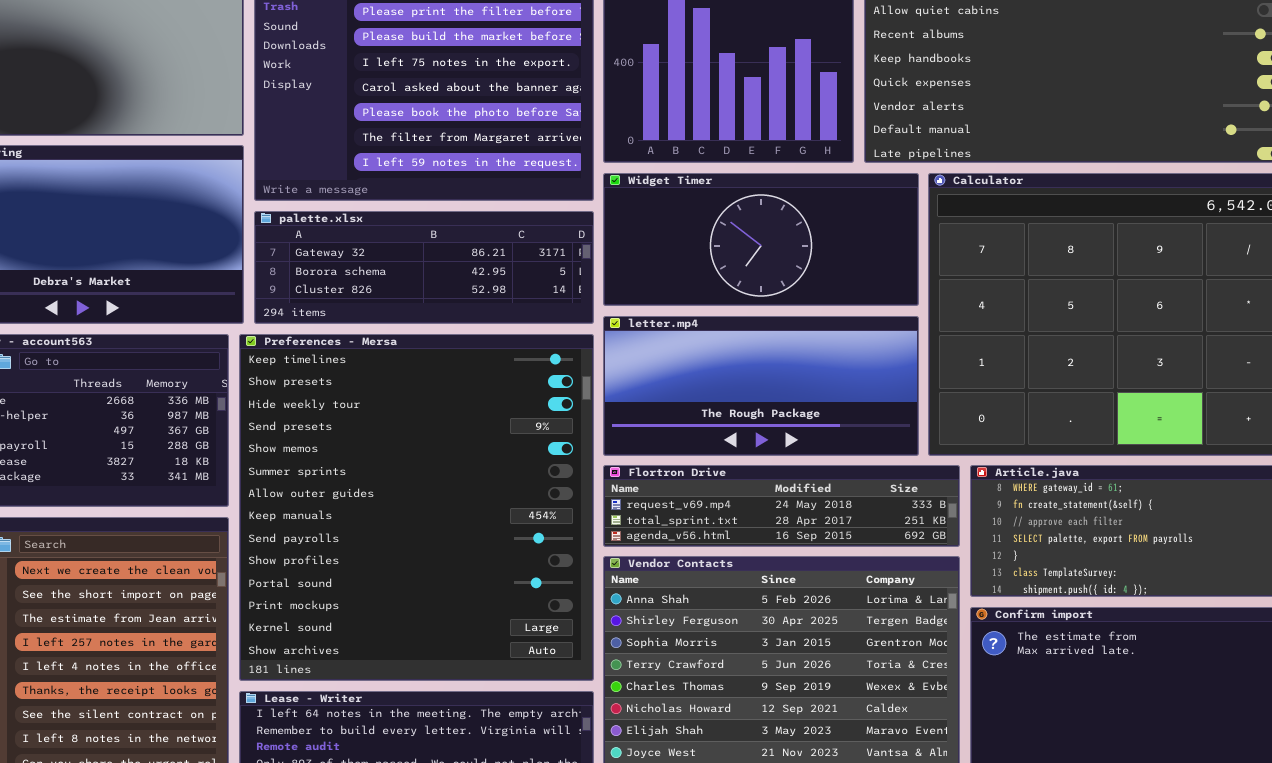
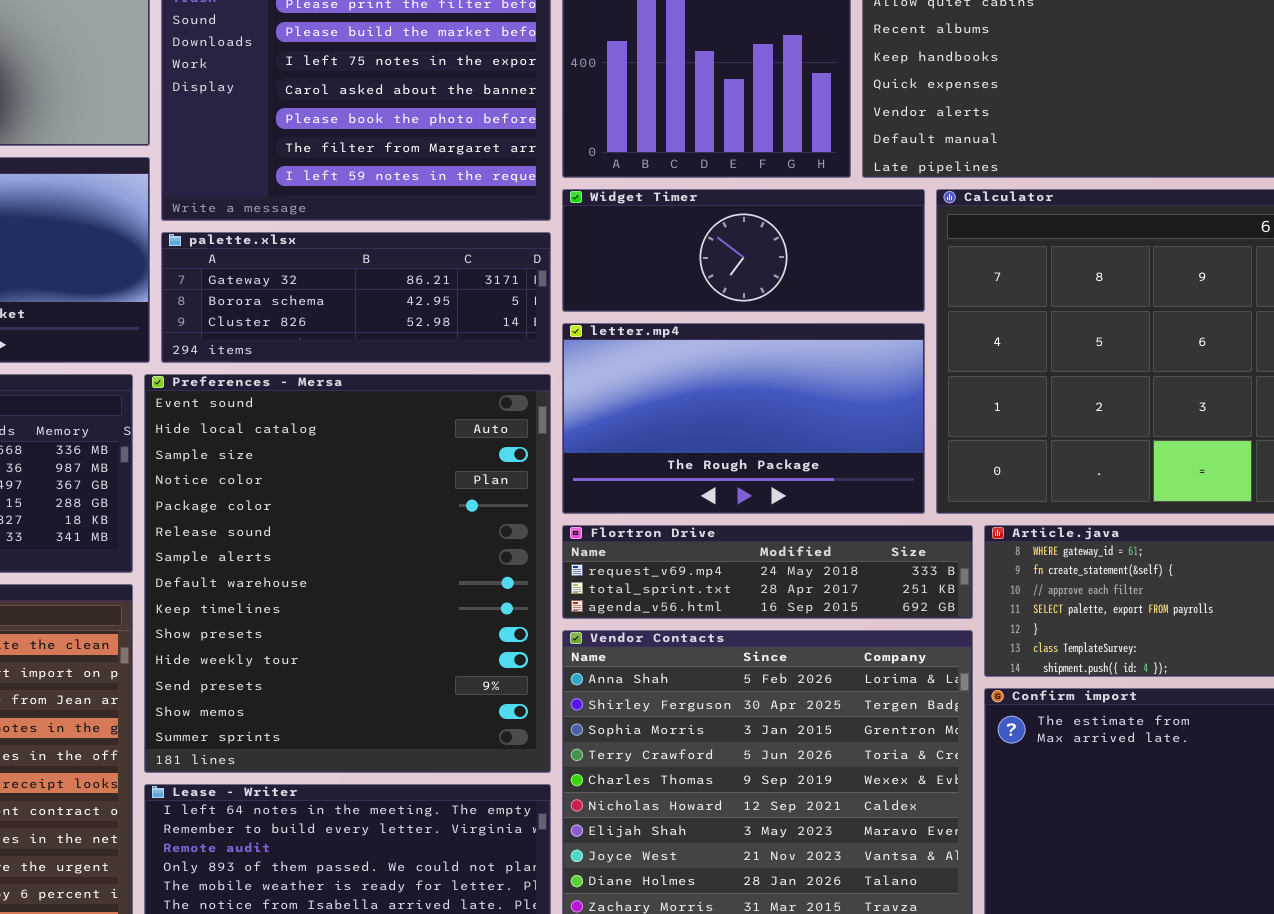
Widget Timer: [603,173,919,306] -> [562,189,925,312], resized
letter.mp4: [603,316,919,456] -> [562,323,925,514], resized
Preferences - Mersa: [239,334,594,681] -> [144,374,551,773], scrolled up 8 rows

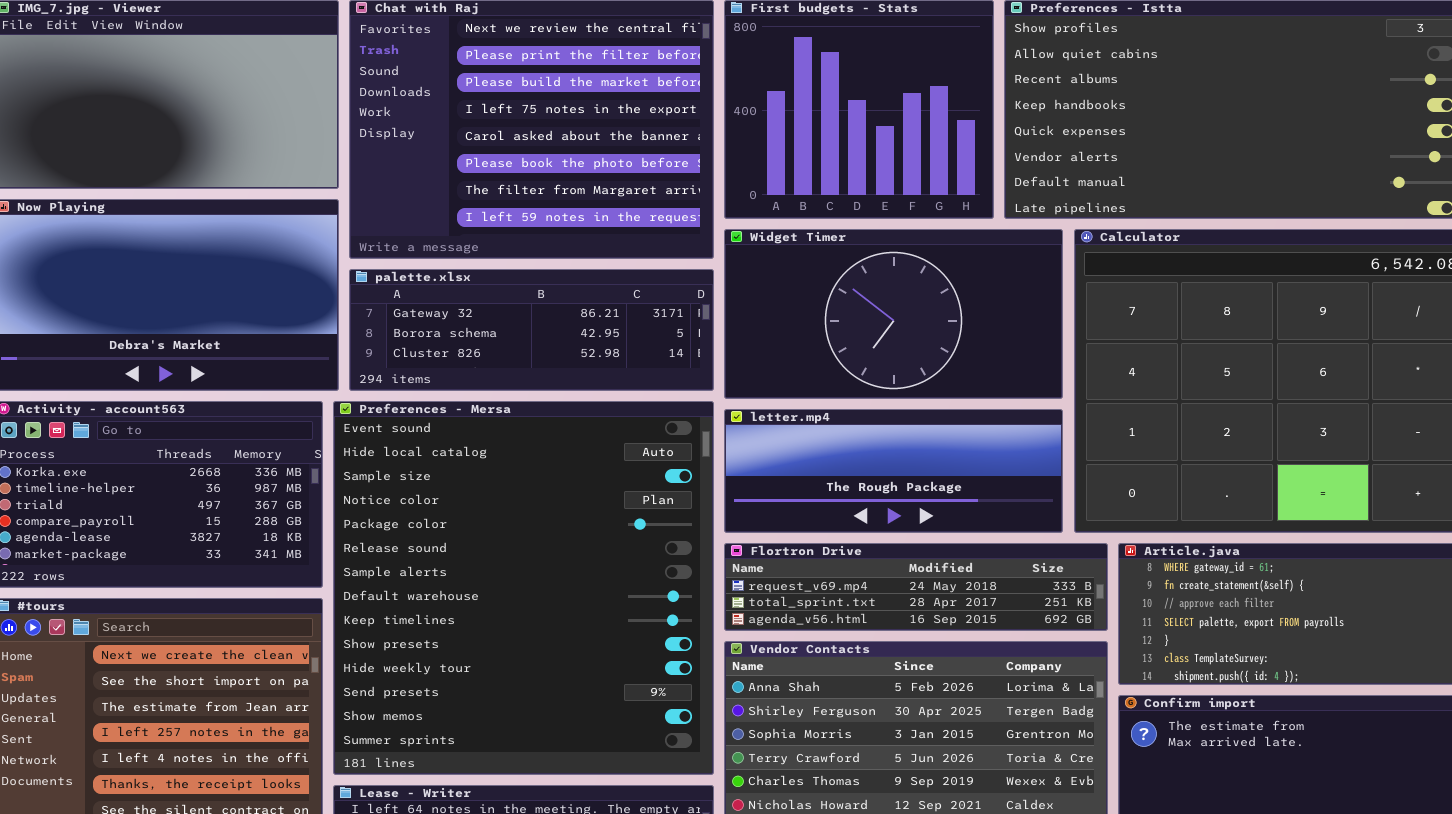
Widget Timer: [562,189,925,312] -> [724,229,1063,399], resized
letter.mp4: [562,323,925,514] -> [724,409,1063,533], resized

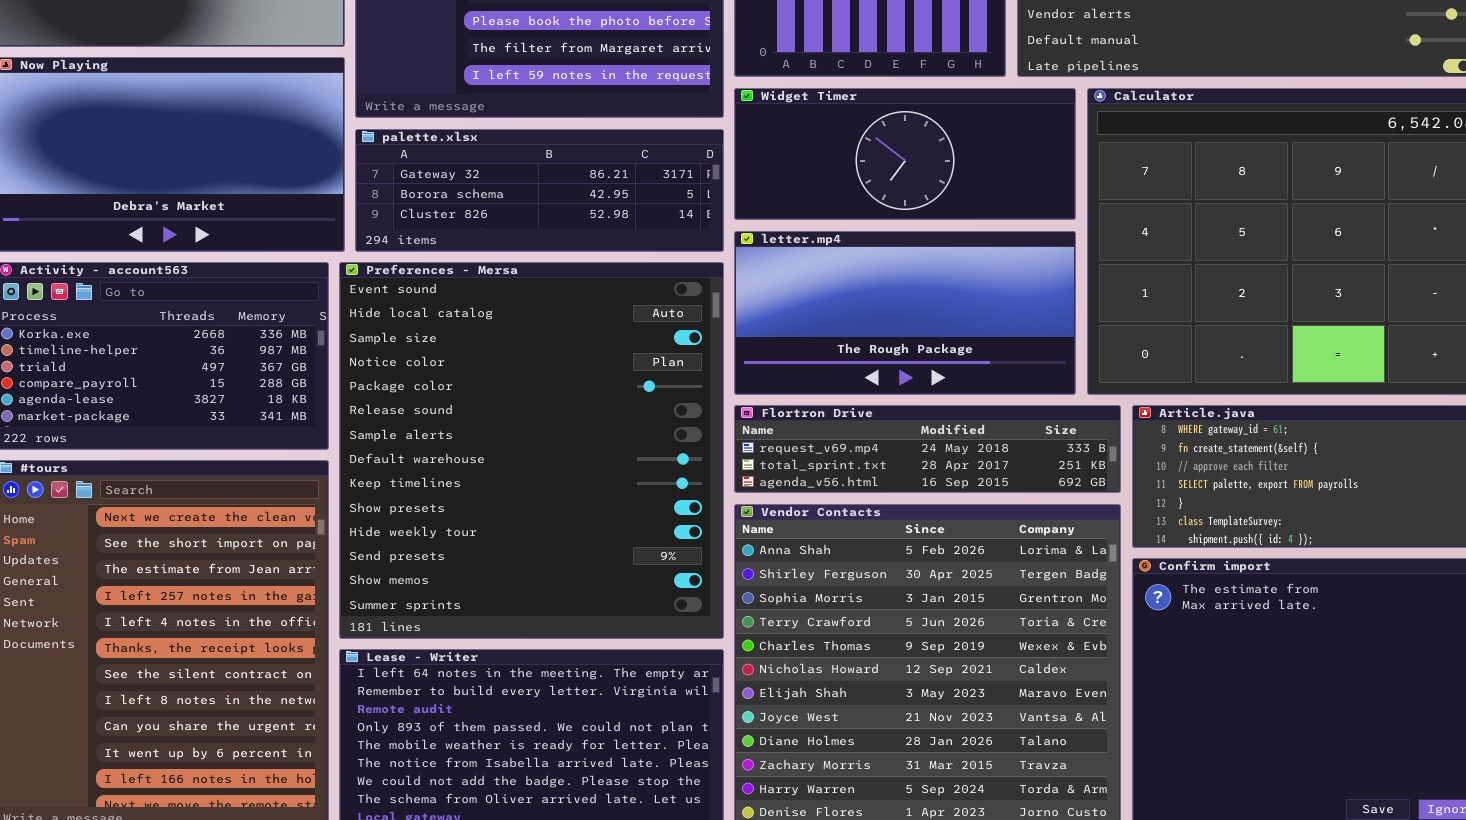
Widget Timer: [724,229,1063,399] -> [734,88,1076,220], resized
letter.mp4: [724,409,1063,533] -> [734,231,1076,395], resized

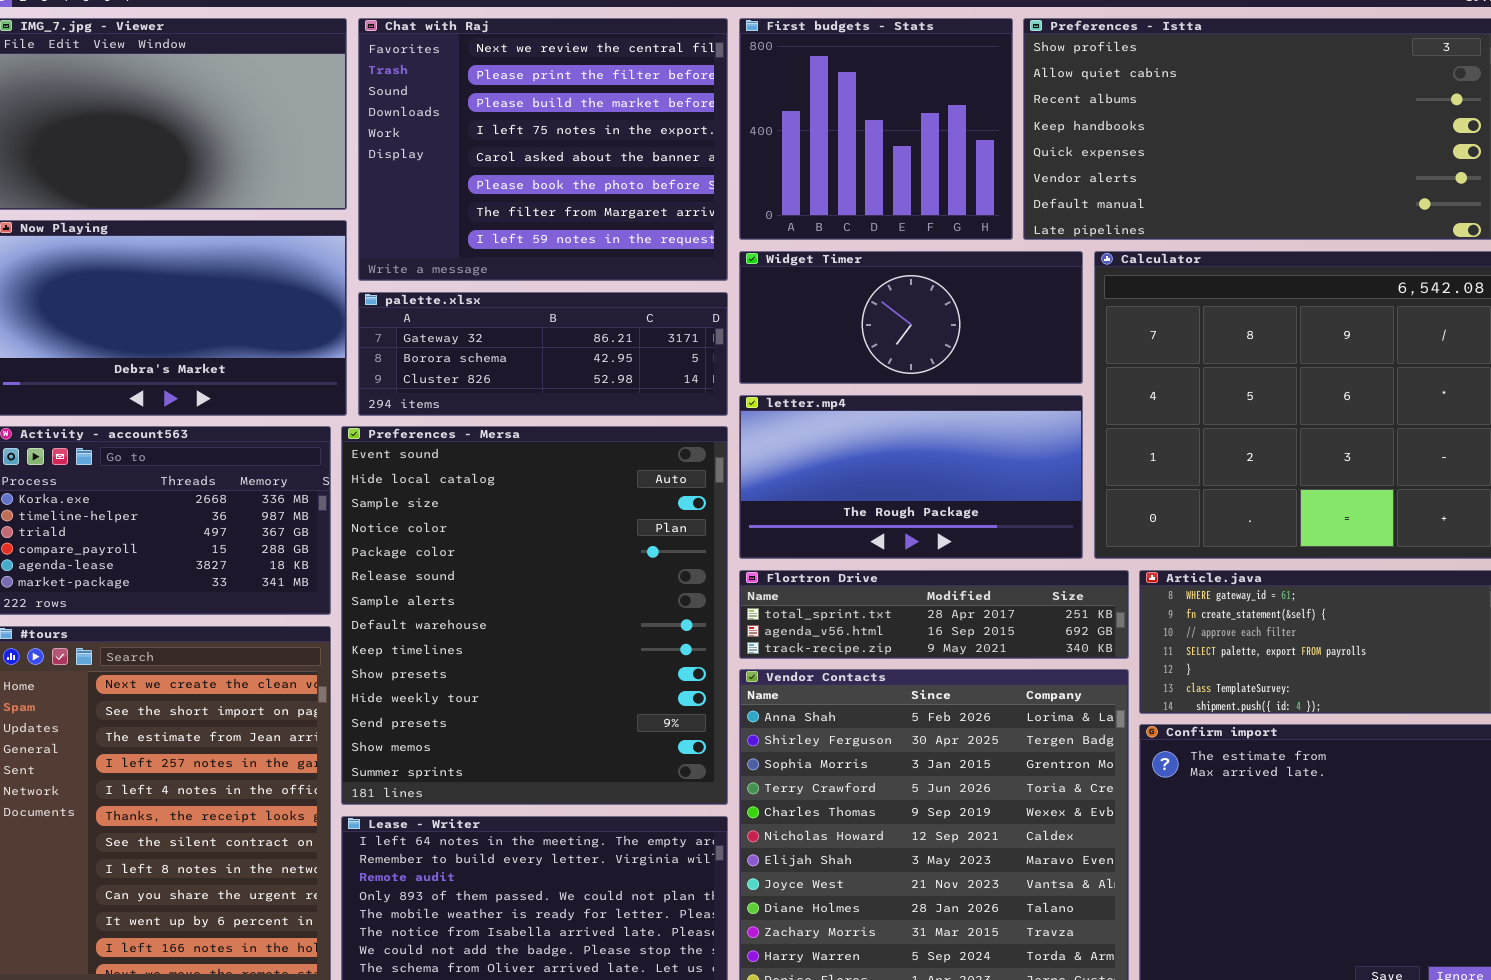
Flortron Drive: [734,405,1121,493] -> [739,570,1129,659], scrolled down 1 row

